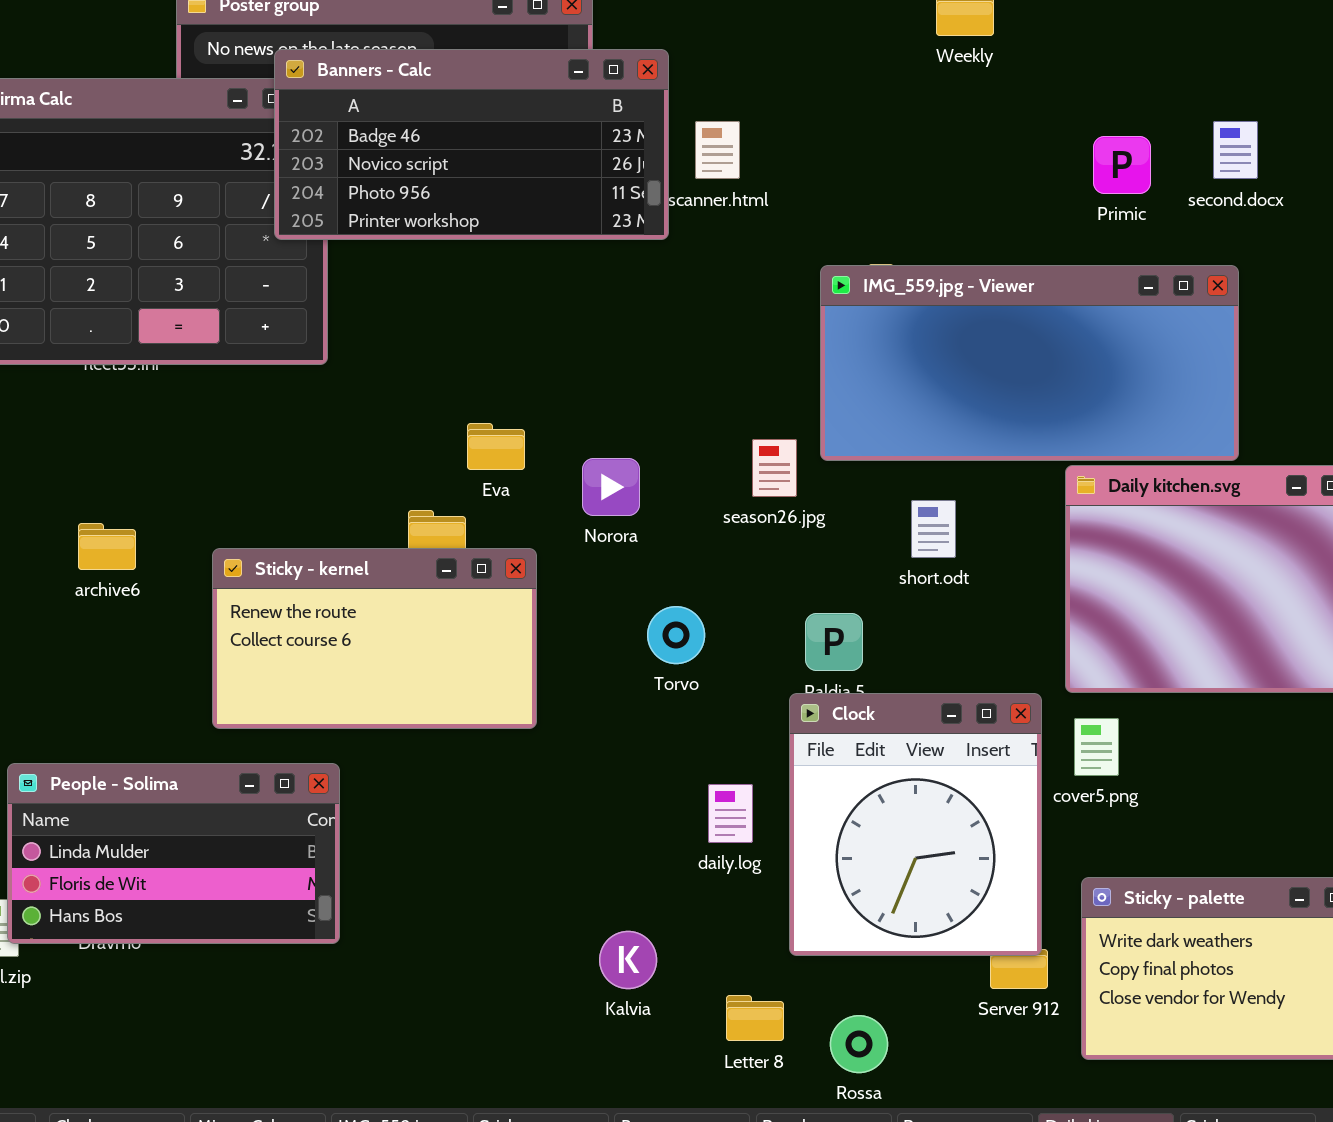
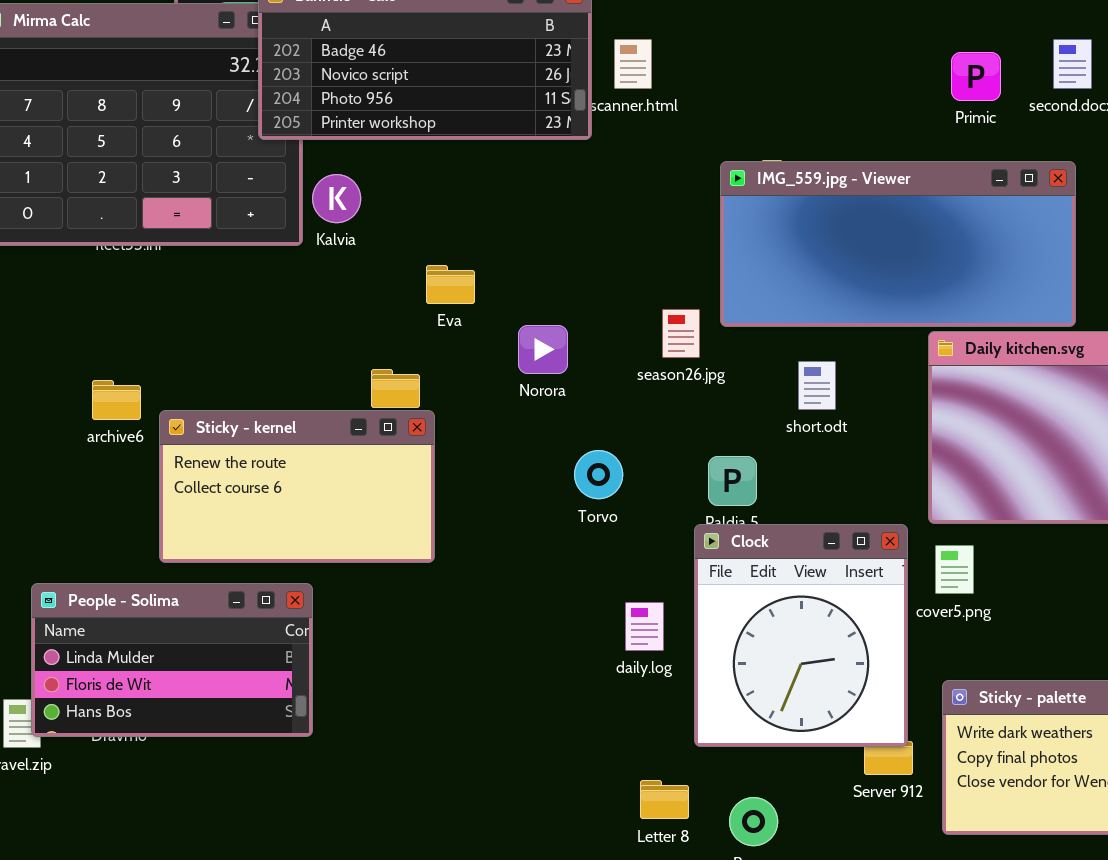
Eva: [467,423,525,470] -> [426,265,475,304], moved
Sticky - kernel: [212,548,537,729] -> [159,410,435,563], moved
Kalvia: [599,931,657,989] -> [312,174,361,223], moved

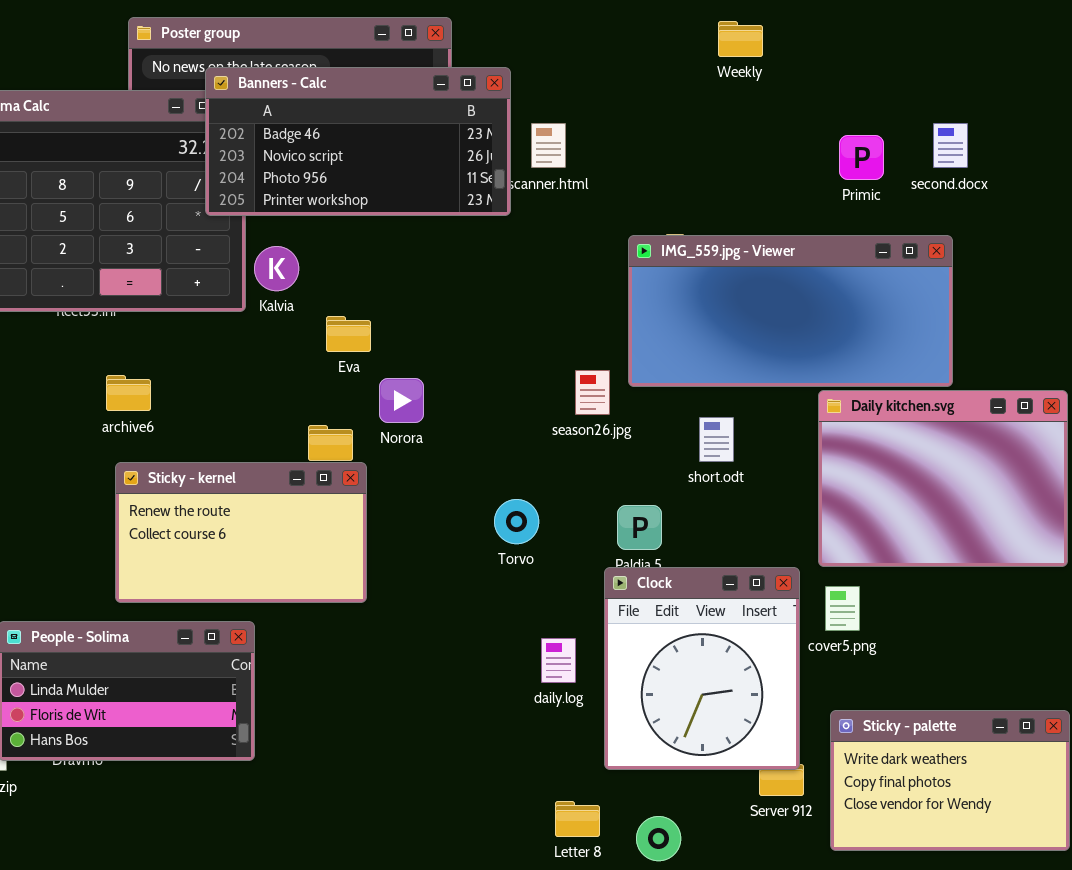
Eva: [426,265,475,304] -> [326,316,371,352], moved
Norora: [518,325,568,374] -> [379,378,424,423], moved
archive6: [92,380,141,420] -> [106,375,151,411], moved

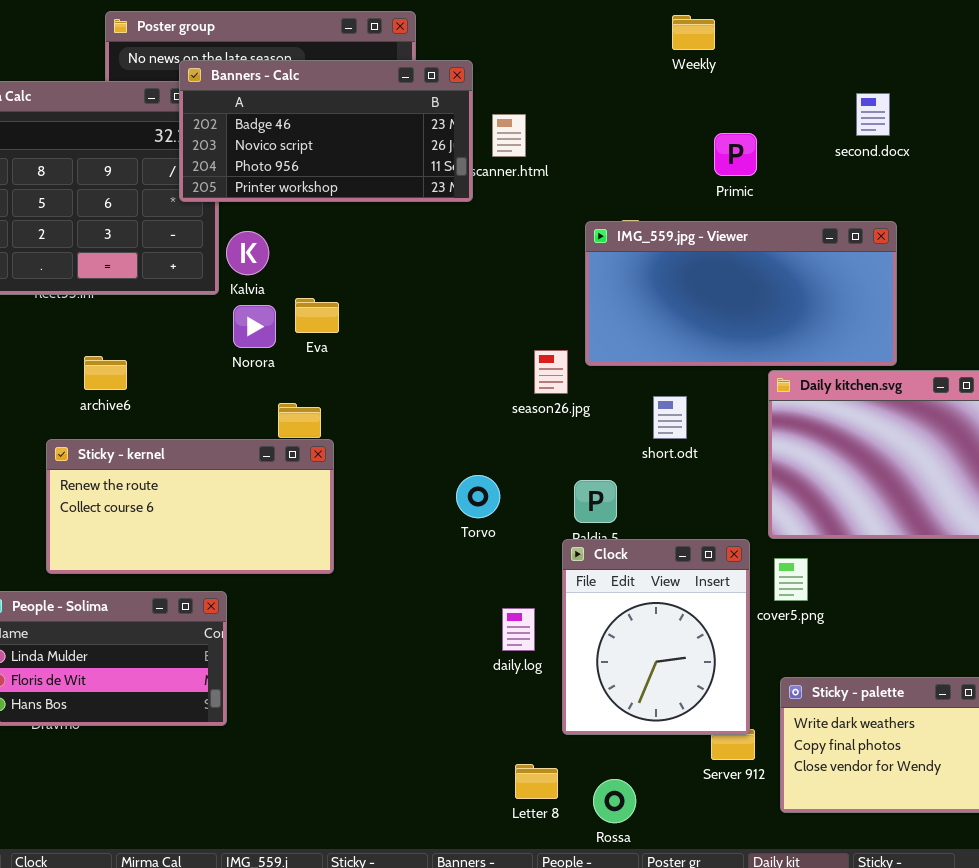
second.docx: [933,123,968,168] -> [856,93,890,136], moved
Primic: [839,135,884,180] -> [714,133,757,176], moved
Norora: [379,378,424,423] -> [233,305,276,348], moved
Sticky - kernel: [115,462,367,603] -> [46,439,334,574], resized

